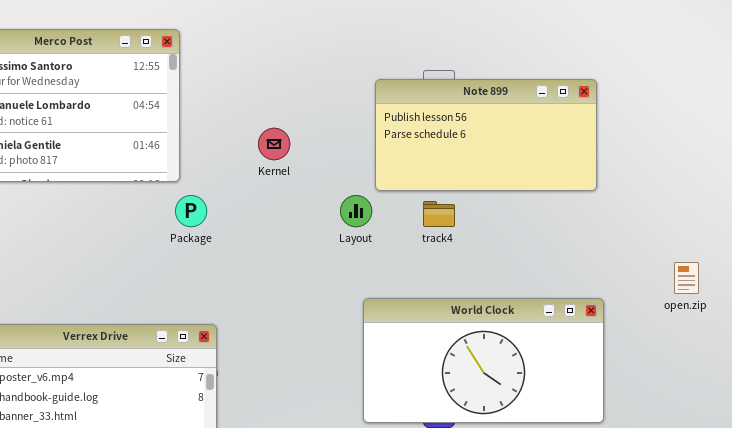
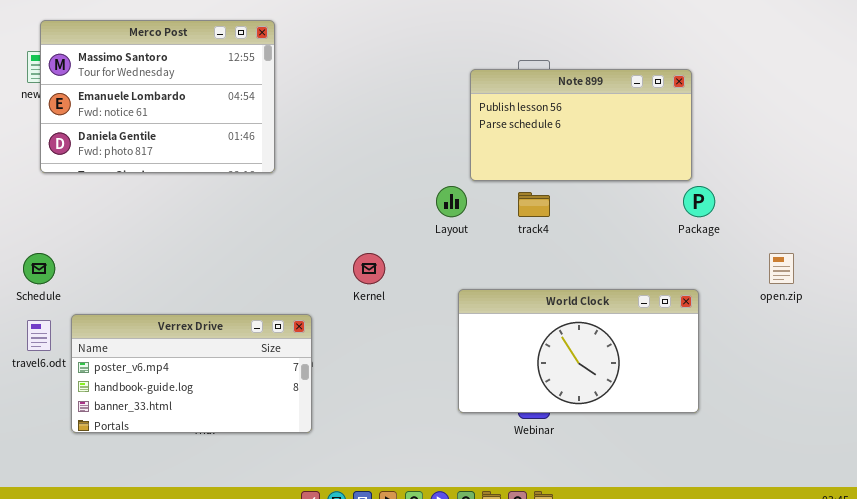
Kernel: [258,128,290,160] -> [353,253,385,284], moved
Package: [175,195,207,227] -> [683,186,715,217], moved

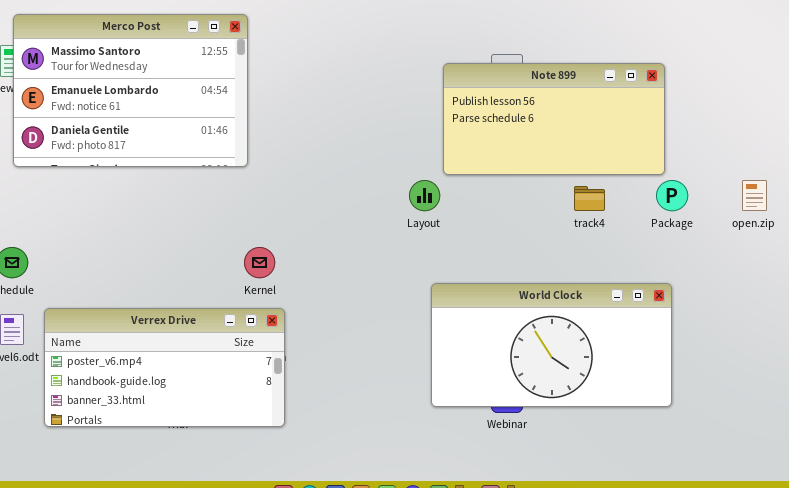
track4: [518,192,550,217] -> [574,186,605,211], moved
Kernel: [353,253,385,284] -> [244,247,275,278], moved
open.zip: [769,253,794,284] -> [742,180,767,211], moved

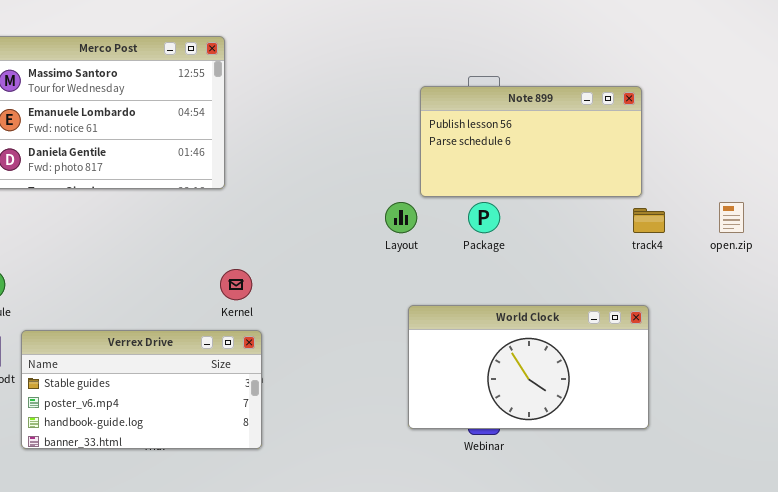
Package: [656,180,688,211] -> [468,202,500,233], moved
track4: [574,186,605,211] -> [633,208,665,233], moved
Verrex Drive: [44,308,285,427] -> [21,330,262,449], scrolled up 1 row

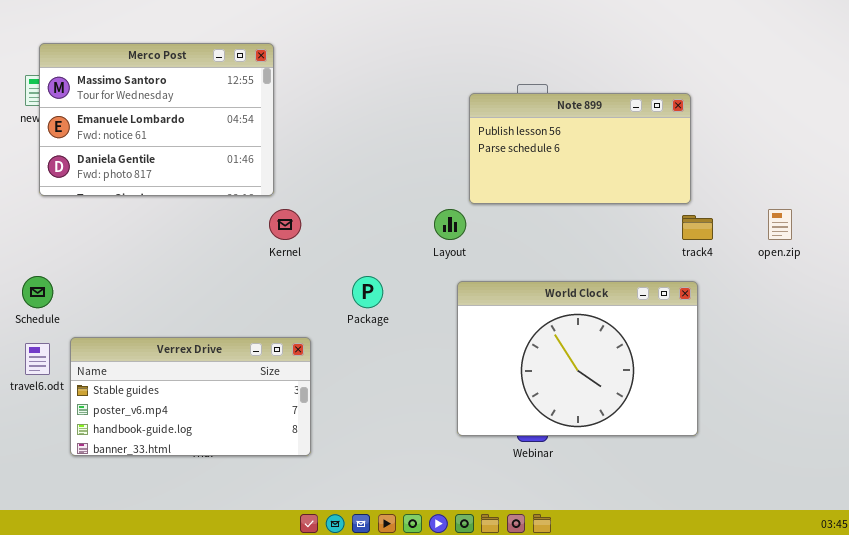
Package: [468,202,500,233] -> [352,276,383,308], moved
Kernel: [220,269,252,300] -> [269,209,301,240], moved
World Clock: [408,305,649,429] -> [457,281,698,436], resized

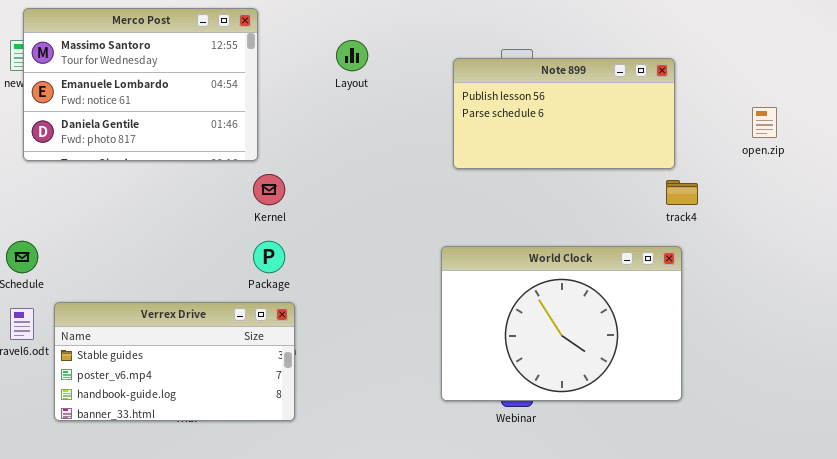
Layout: [434,209,466,240] -> [336,40,368,71], moved
open.zip: [768,209,792,240] -> [752,107,777,138], moved
Package: [352,276,383,308] -> [253,241,285,273], moved

